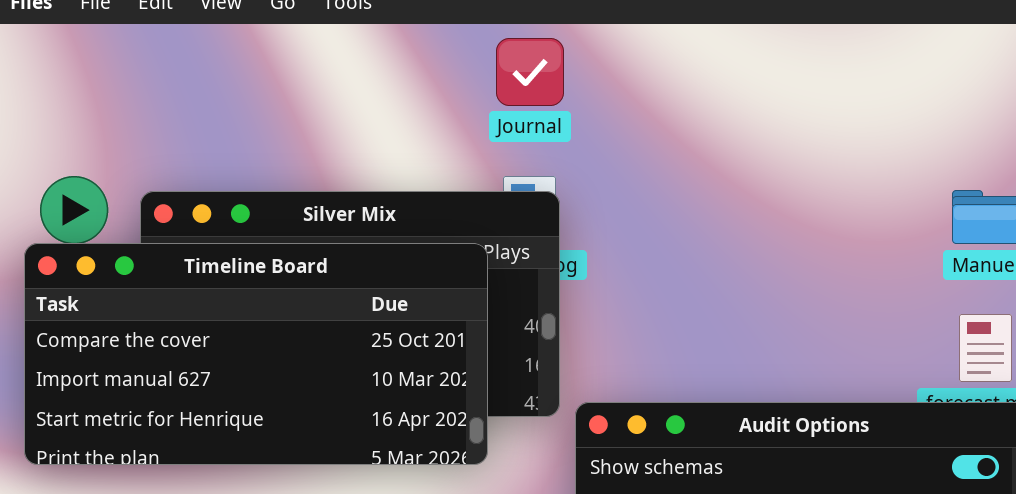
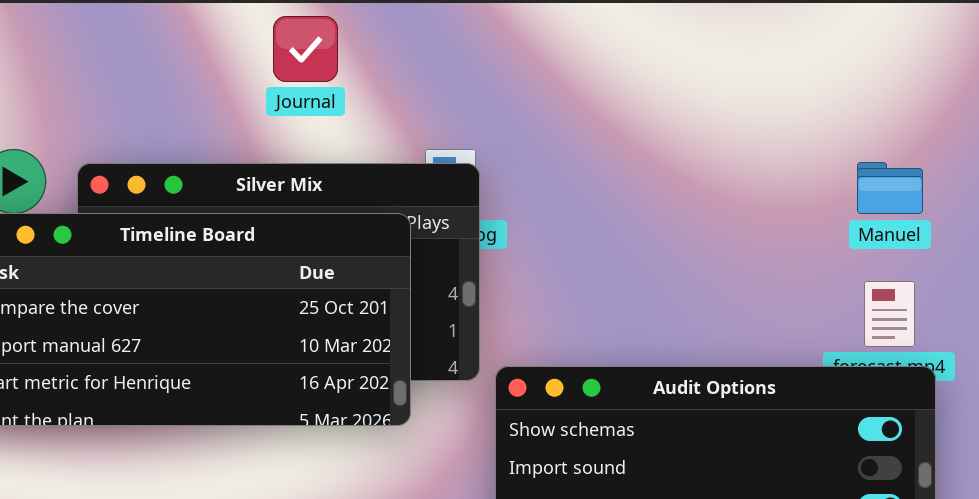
Journal: [496,38,564,106] -> [273,16,338,82], moved

